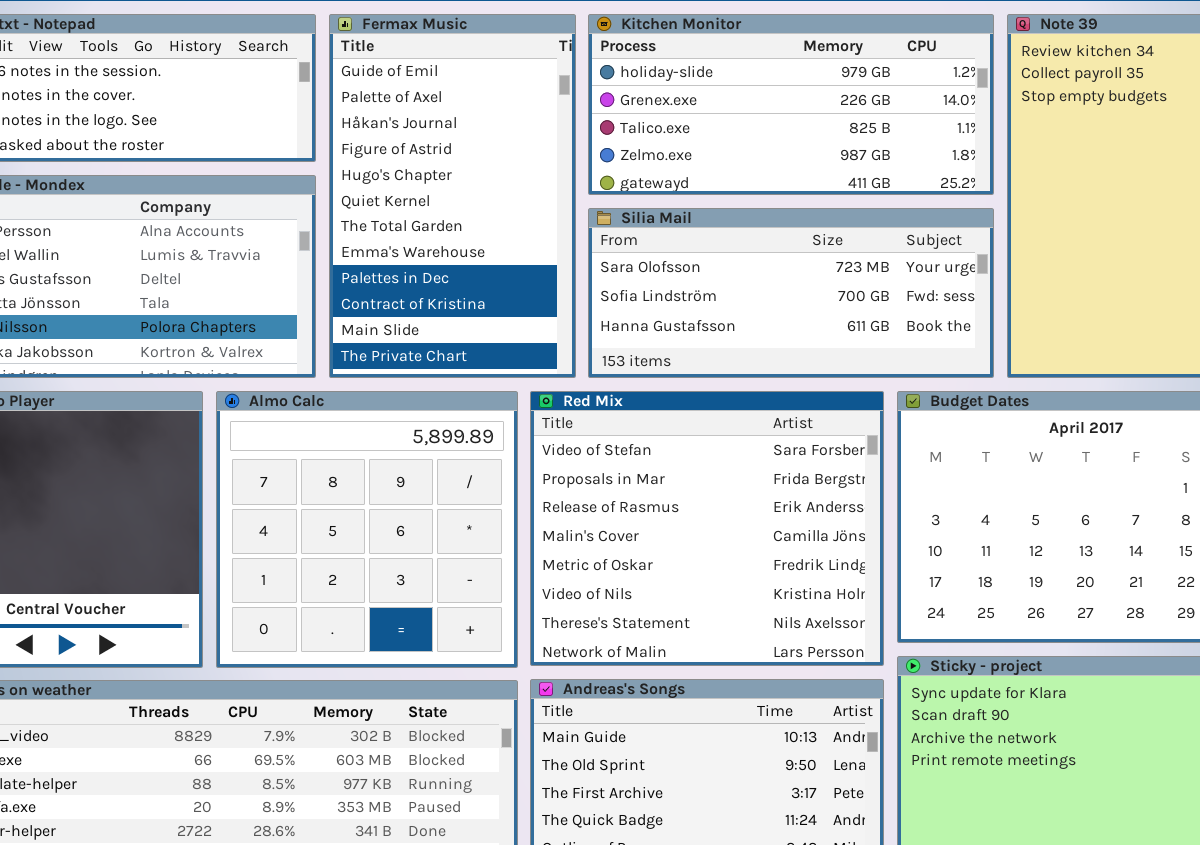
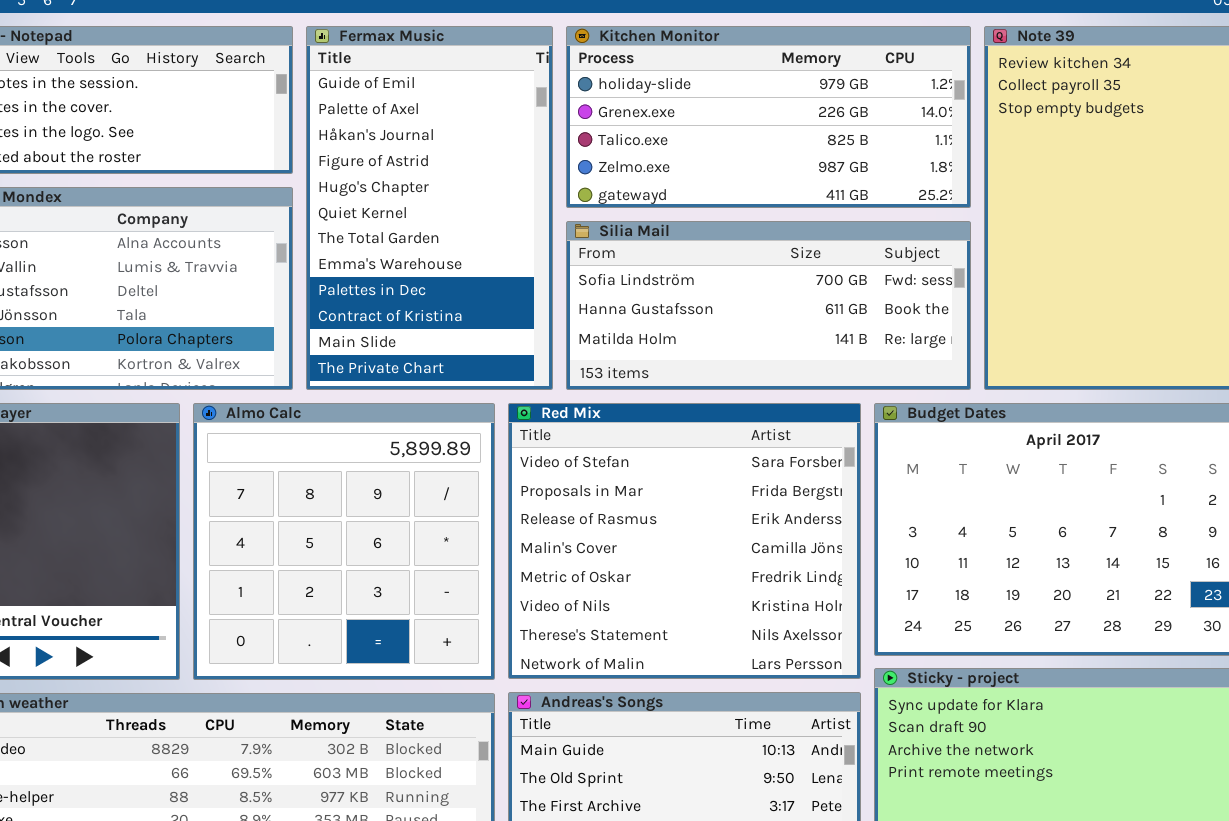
Silia Mail: [588,208,994,378] -> [566,221,971,390], scrolled down 1 row

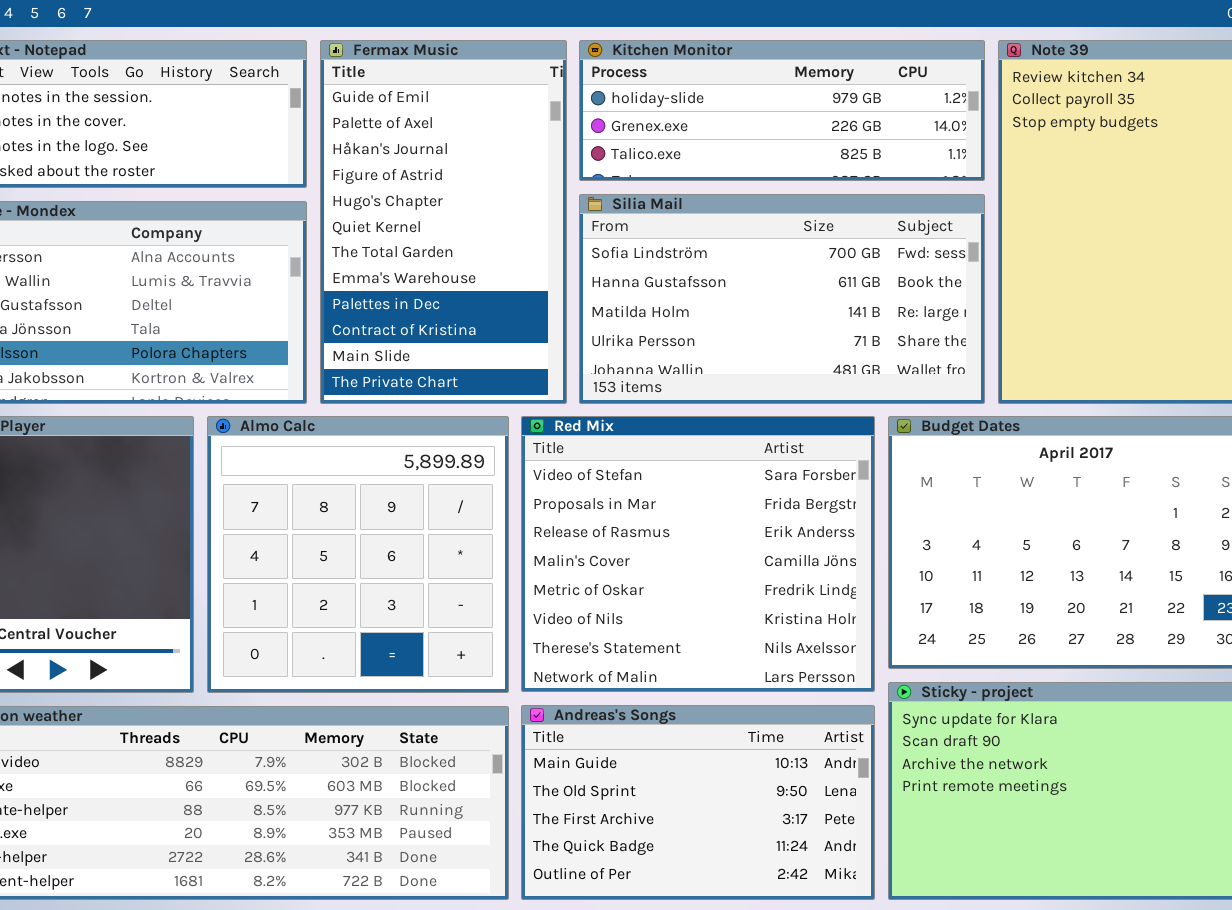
Kitchen Monitor: [566,26,971,208] -> [579,40,985,181], resized
Silia Mail: [566,221,971,390] -> [579,194,985,404], resized

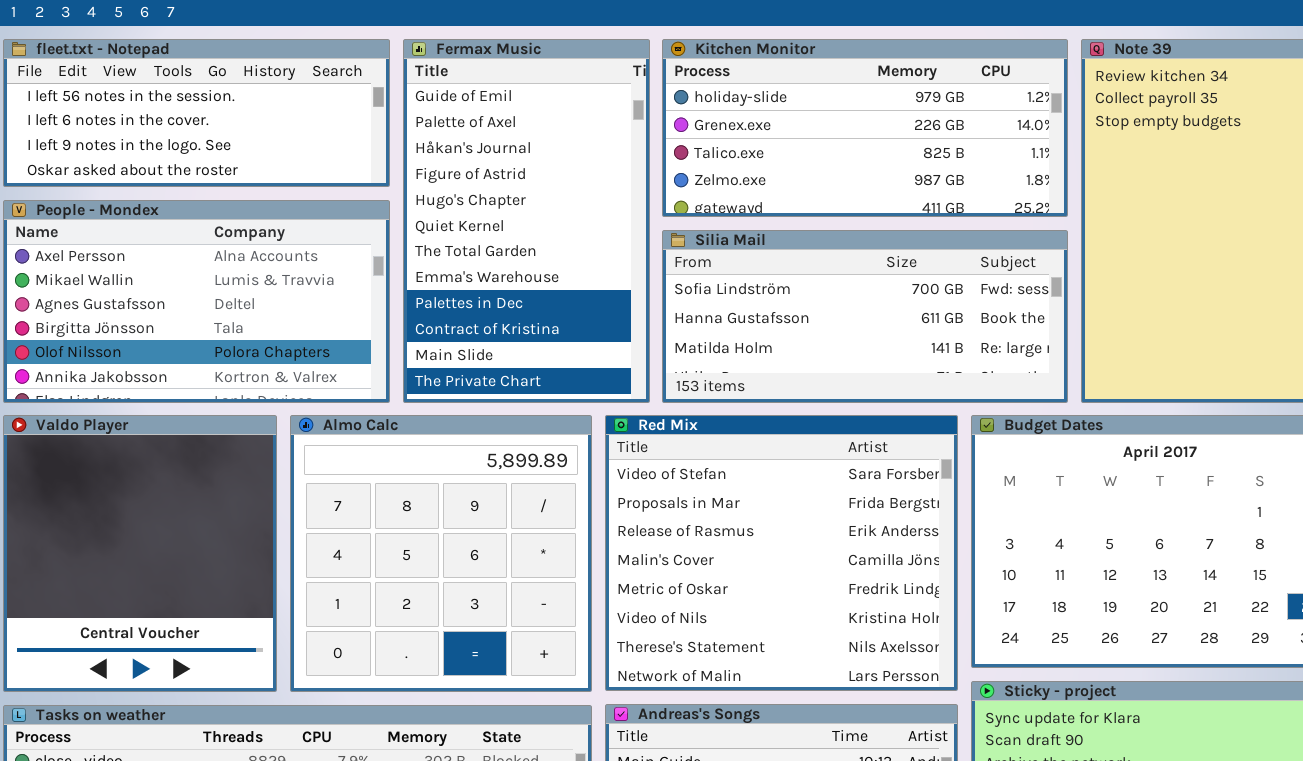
Kitchen Monitor: [579,40,985,181] -> [662,39,1068,217], resized
Silia Mail: [579,194,985,404] -> [662,230,1068,403], resized

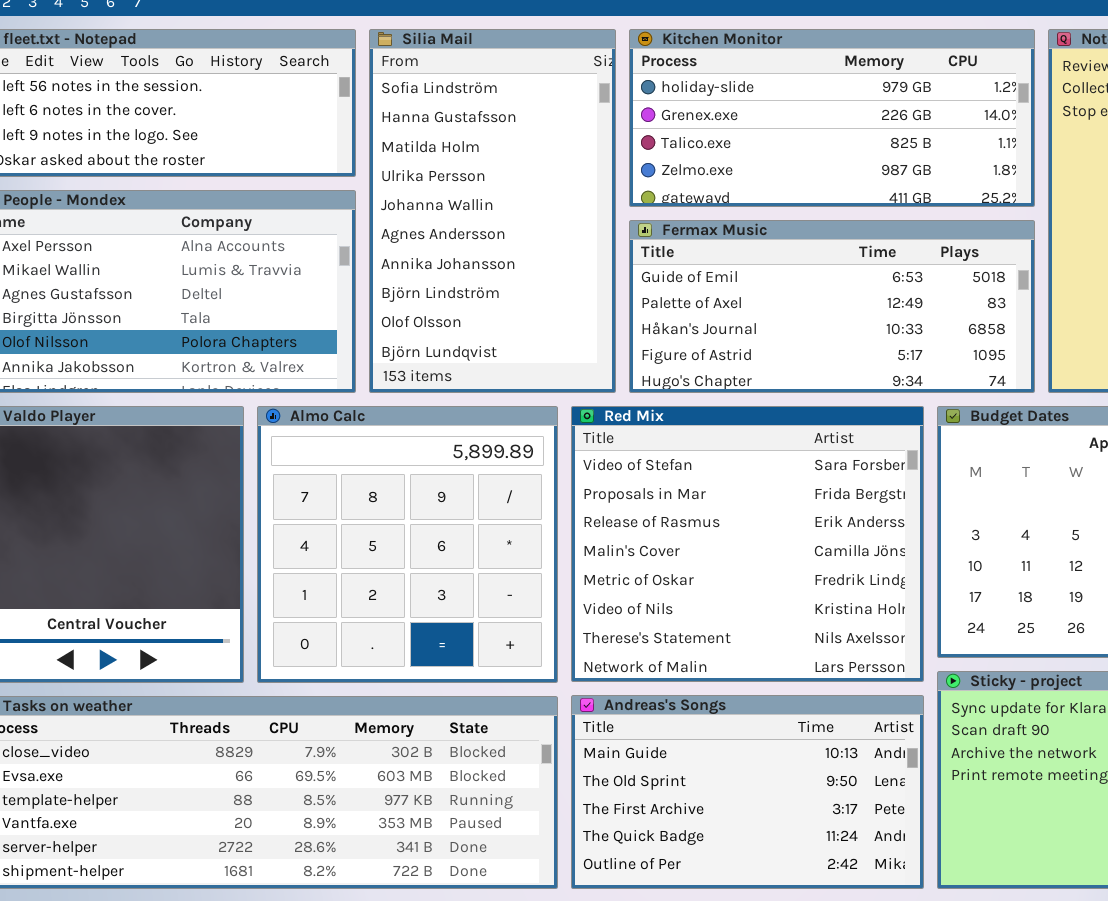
Fermax Music: [403,39,650,403] -> [629,220,1035,393], moved, resized
Silia Mail: [662,230,1068,403] -> [369,29,616,393], moved, resized

